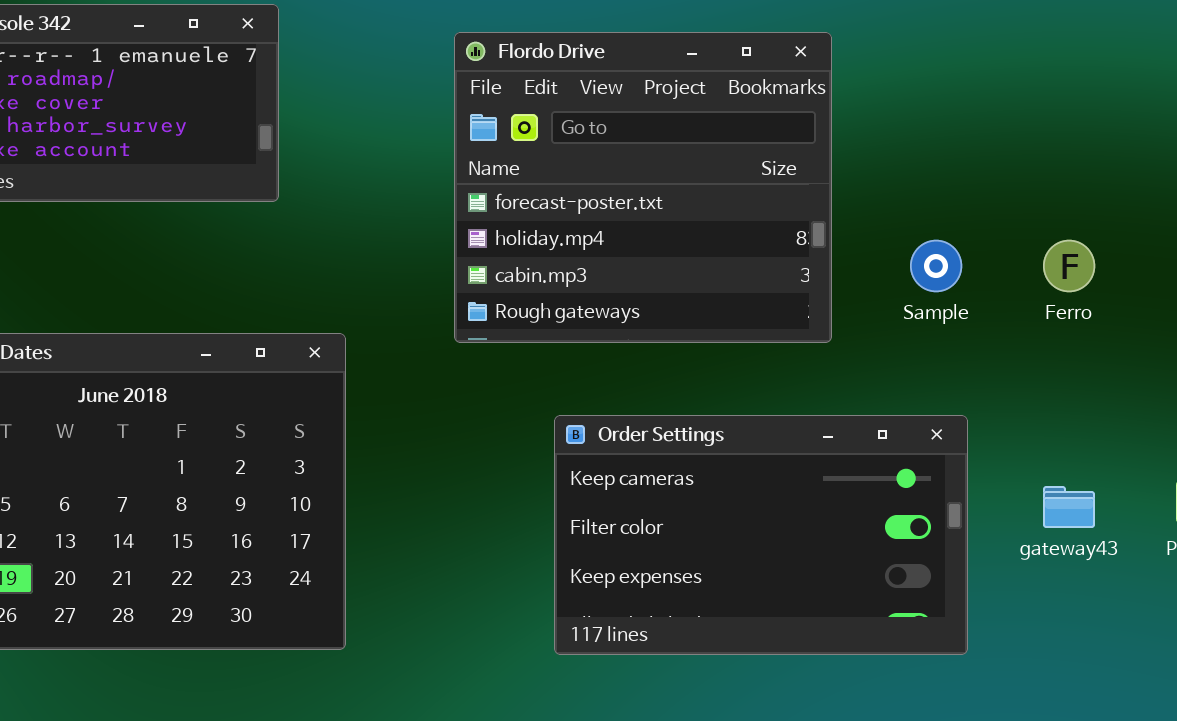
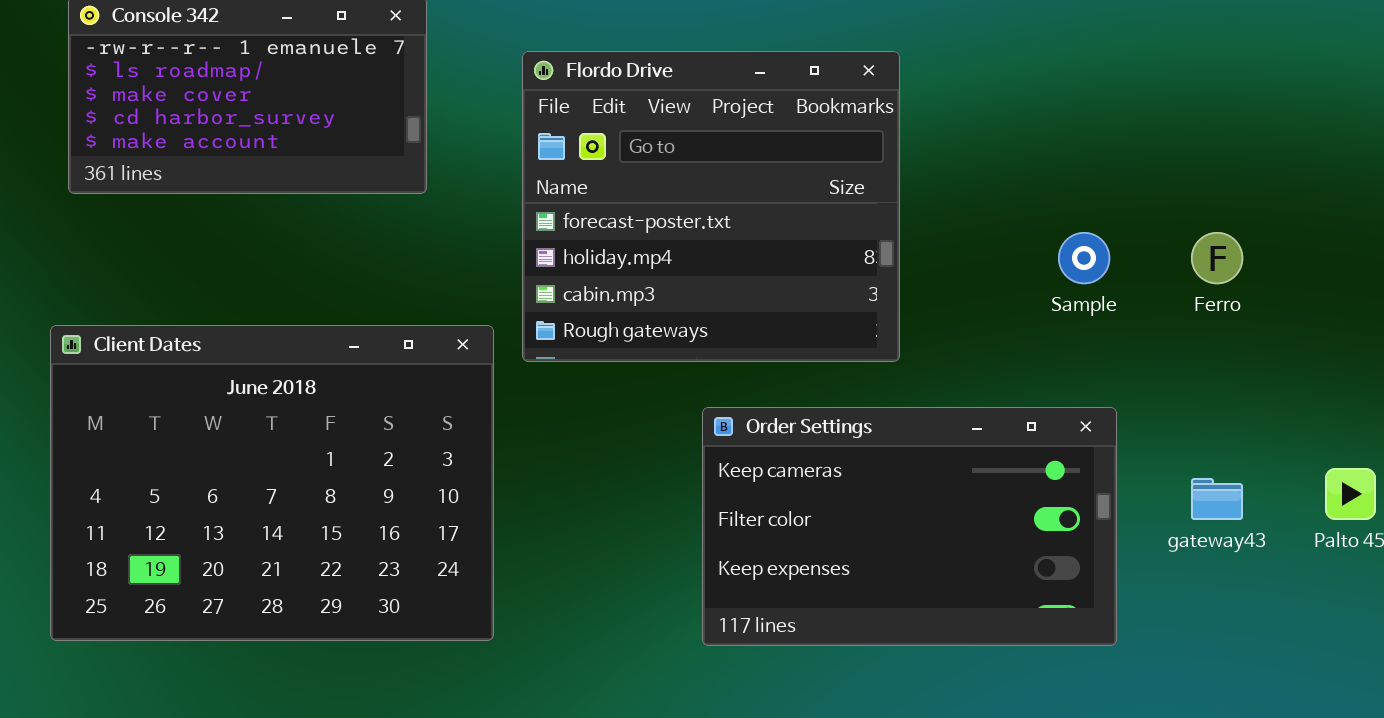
Flordo Drive: [454,32,832,343] -> [522,51,900,362], moved

